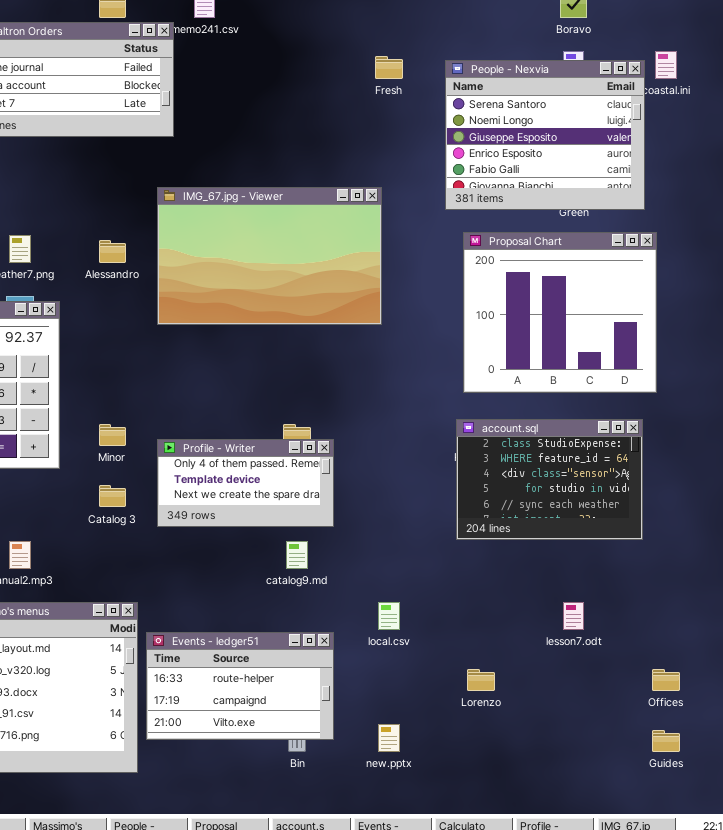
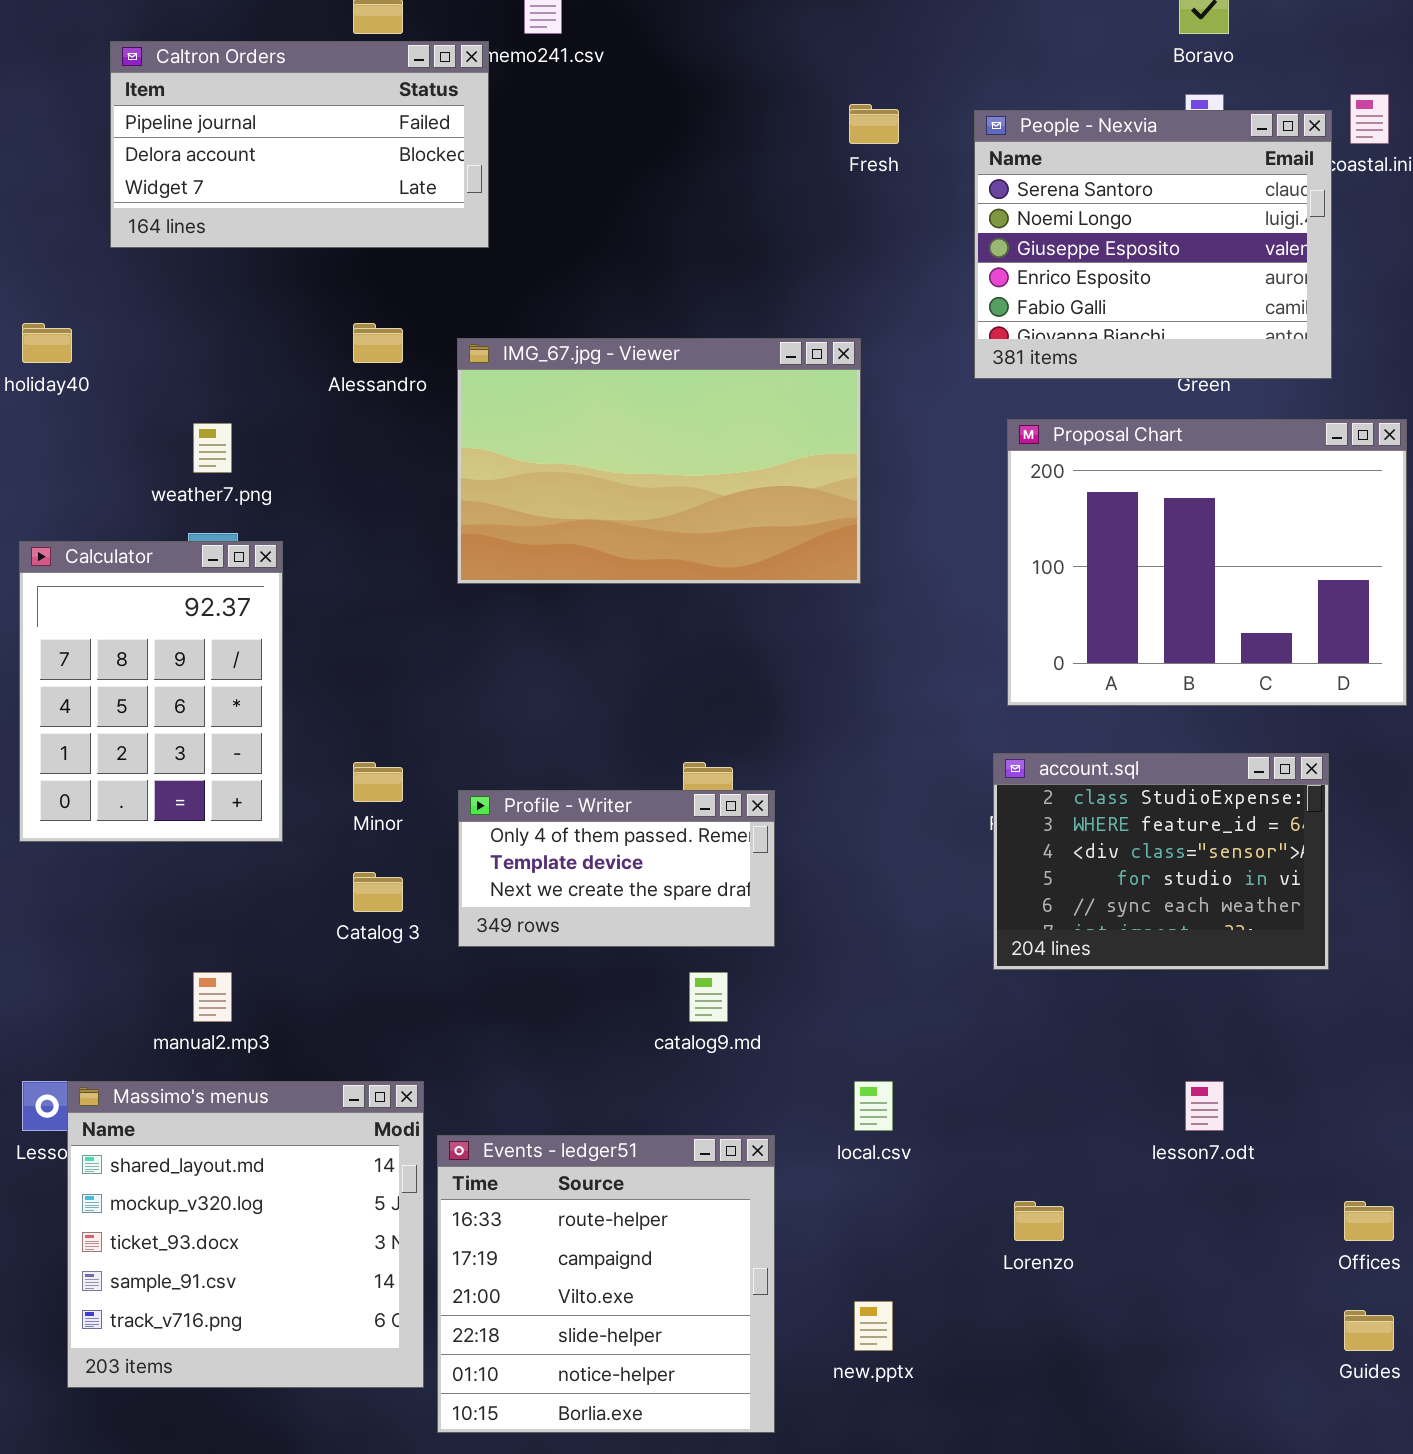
Proposal Chart: [463,232,657,393] -> [1007,419,1407,706], resized
Alessandro: [99,240,126,263] -> [353,323,403,363], moved
Events - ledger51: [146,632,334,740] -> [437,1135,775,1433], resized

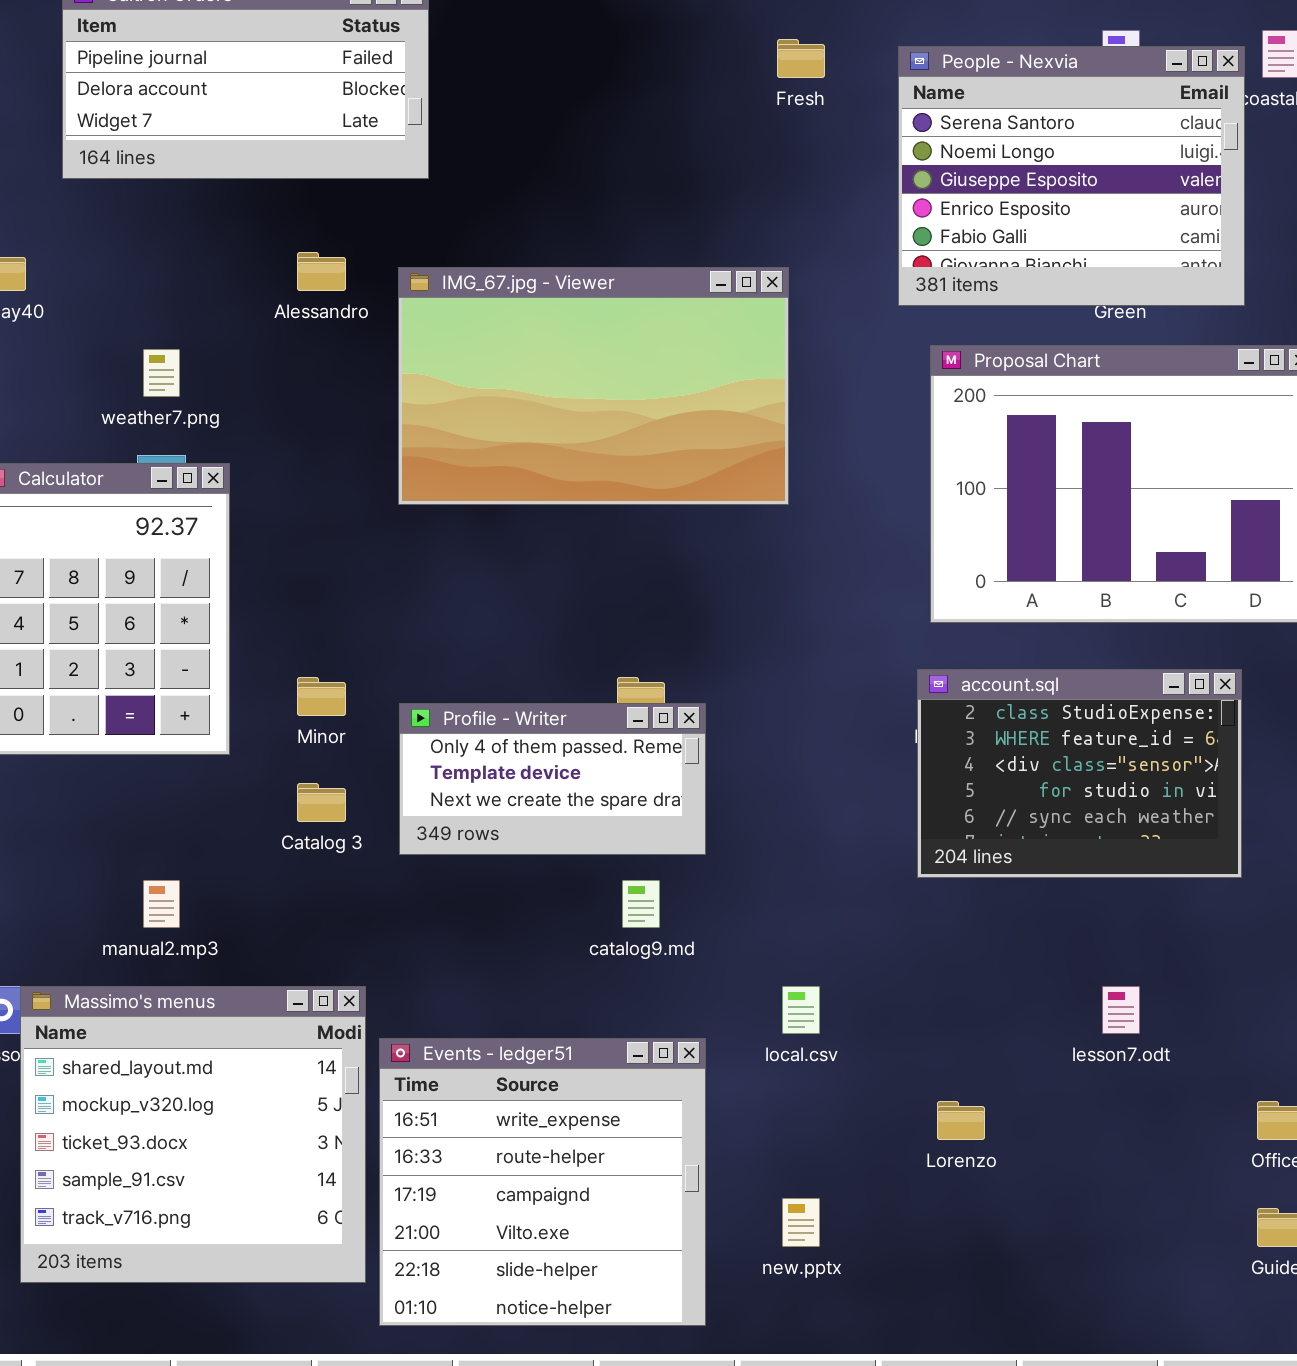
Events - ledger51: [437,1135,775,1433] -> [379,1038,706,1326], scrolled up 1 row

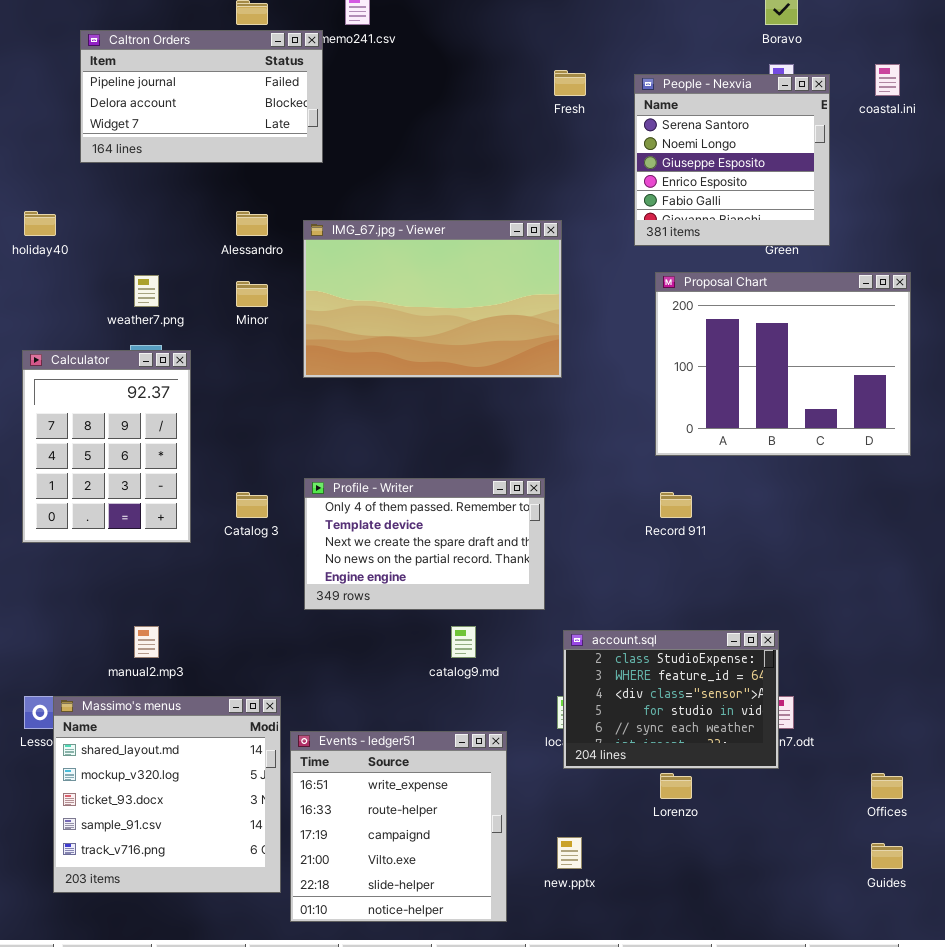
People - Nexvia: [898,46,1245,306] -> [634,74,830,246], resized
account.sql: [917,669,1242,878] -> [563,630,779,769], moved
Minor: [297,677,346,716] -> [236,281,268,307], moved
Profile - Writer: [399,703,706,855] -> [304,478,545,610], resized
Catalog 3: [297,783,346,822] -> [236,492,268,518], moved

